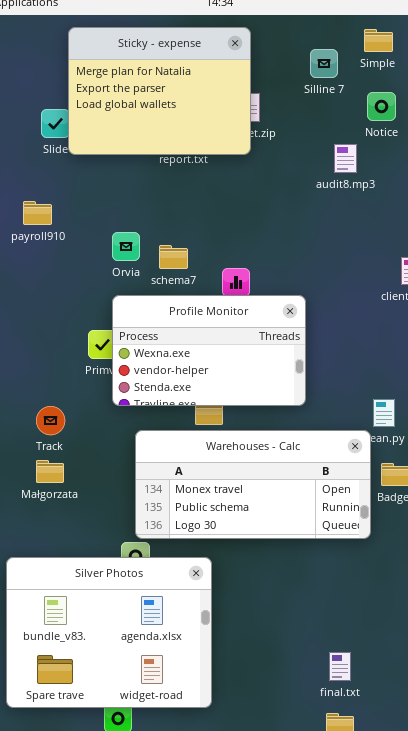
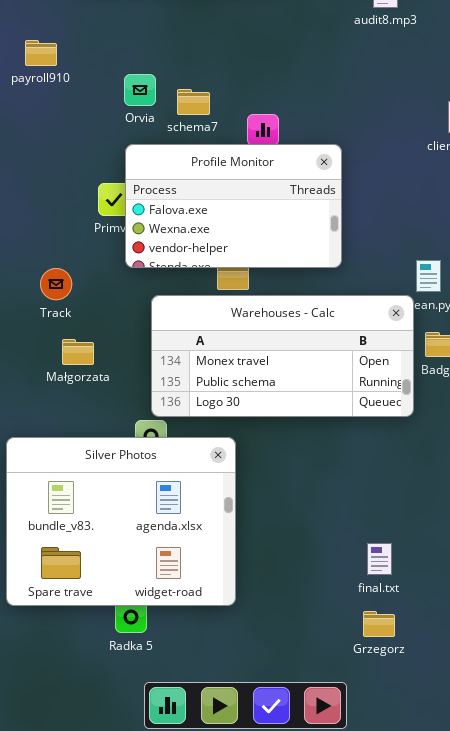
Profile Monitor: [112,295,306,406] -> [125,144,342,268], scrolled up 1 row
Małgorzata: [36,460,64,483] -> [62,339,94,365], moved

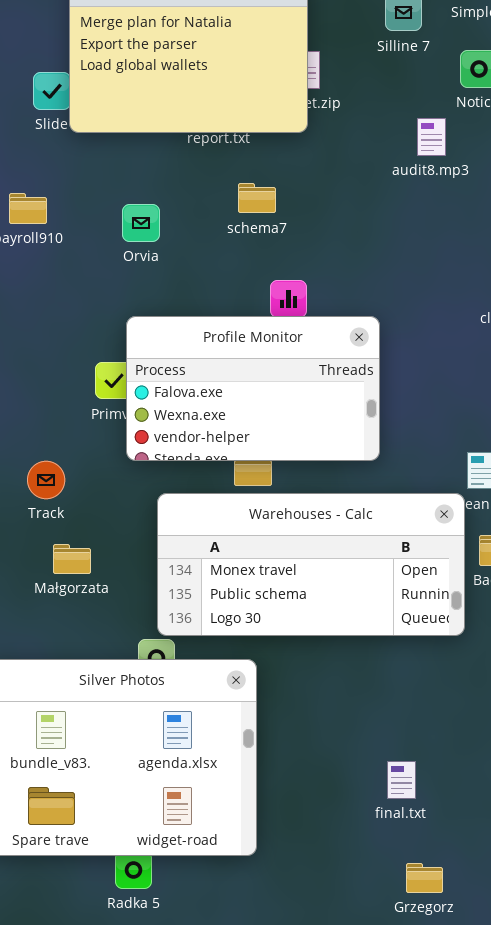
Orvia: [124,74,156,106] -> [122,204,160,242], moved
schema7: [177,89,210,115] -> [238,183,276,213], moved
final.txt: [367,543,392,575] -> [387,761,416,799], moved

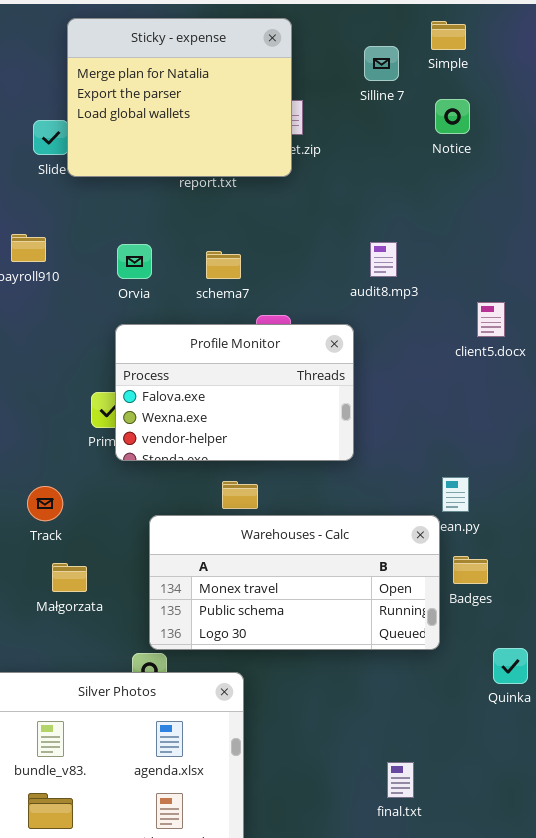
audit8.mp3: [417,118,446,156] -> [370,242,397,277], moved
schema7: [238,183,276,213] -> [206,251,241,279], moved
Profile Monitor: [126,316,380,461] -> [115,324,354,461], moved
final.txt: [387,761,416,799] -> [387,762,414,798], moved

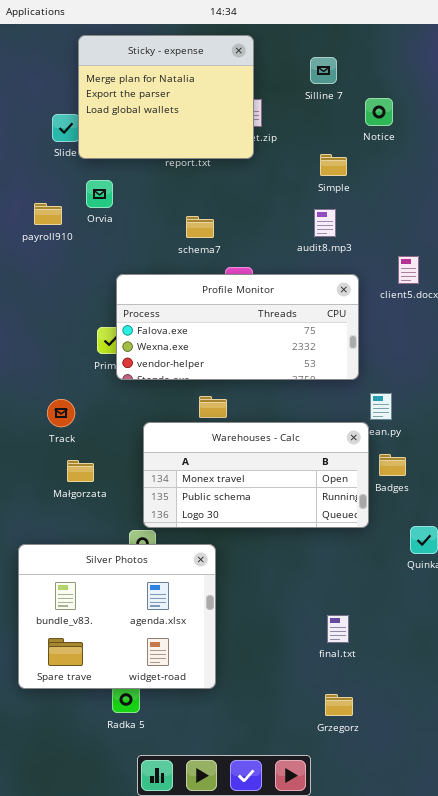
Simple: [431,21,466,50] -> [320,154,347,176], moved
Orvia: [117,244,152,279] -> [86,180,113,208], moved
Profile Monitor: [115,324,354,461] -> [116,274,359,380], resized

